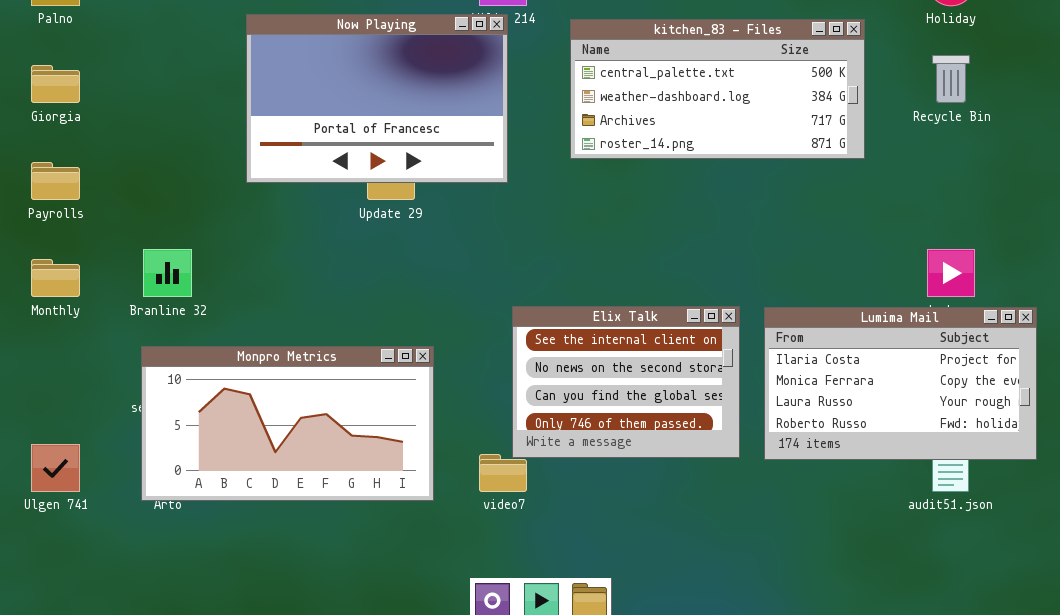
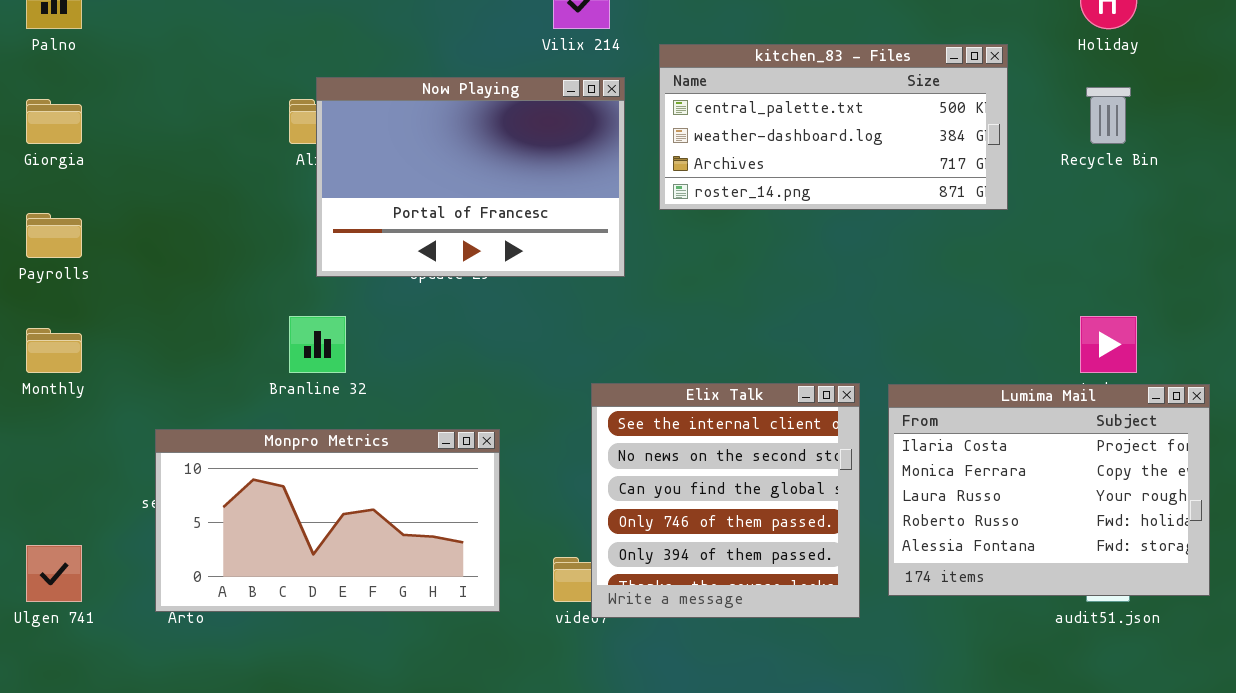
Now Playing: [246,14,508,183] -> [316,77,625,277], moved
Branline 32: [143,249,192,297] -> [289,316,346,373], moved
Elix Talk: [512,306,740,458] -> [591,383,860,618], resized
Lumima Mail: [764,307,1037,460] -> [888,384,1210,596], resized

